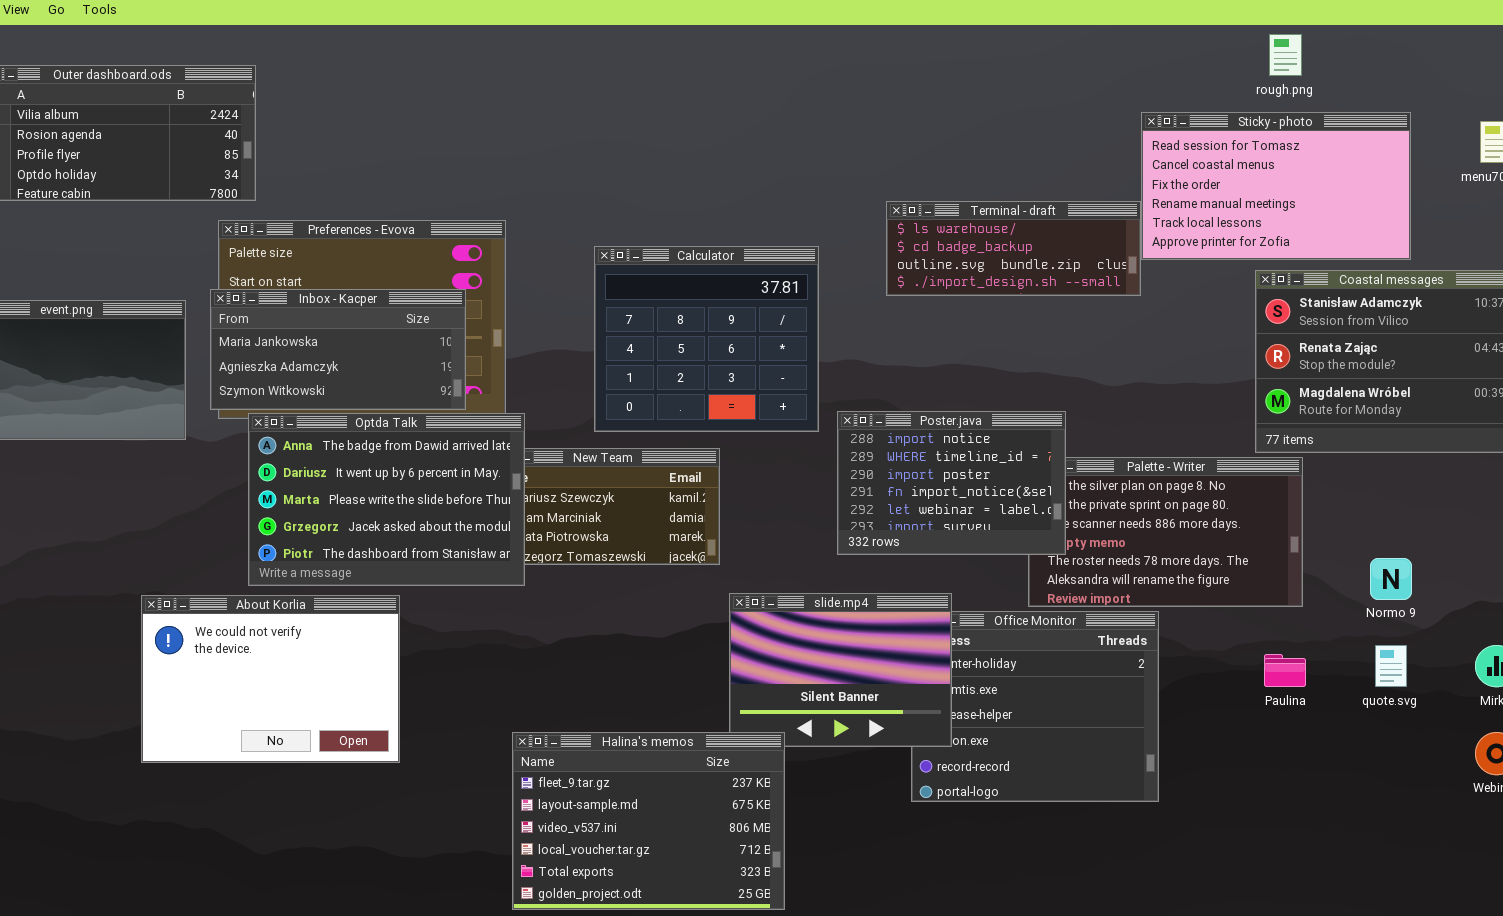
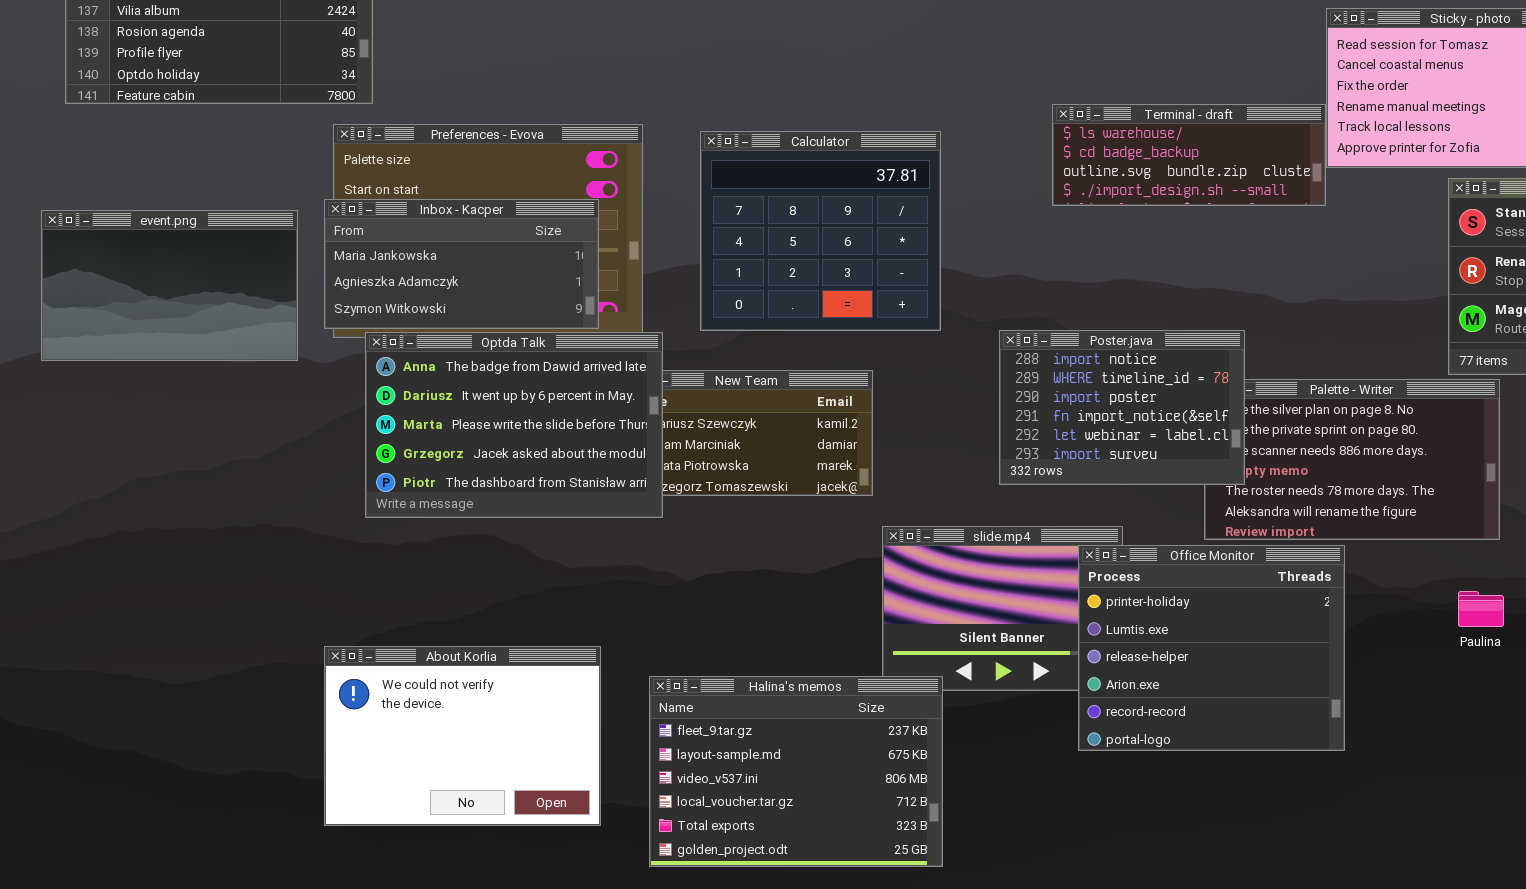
Calculator: [594,246,819,432] -> [700,131,941,331], moved
About Korlia: [141,595,400,763] -> [324,646,601,826], moved
Office Monitor: [911,611,1159,802] -> [1078,545,1345,751], raised

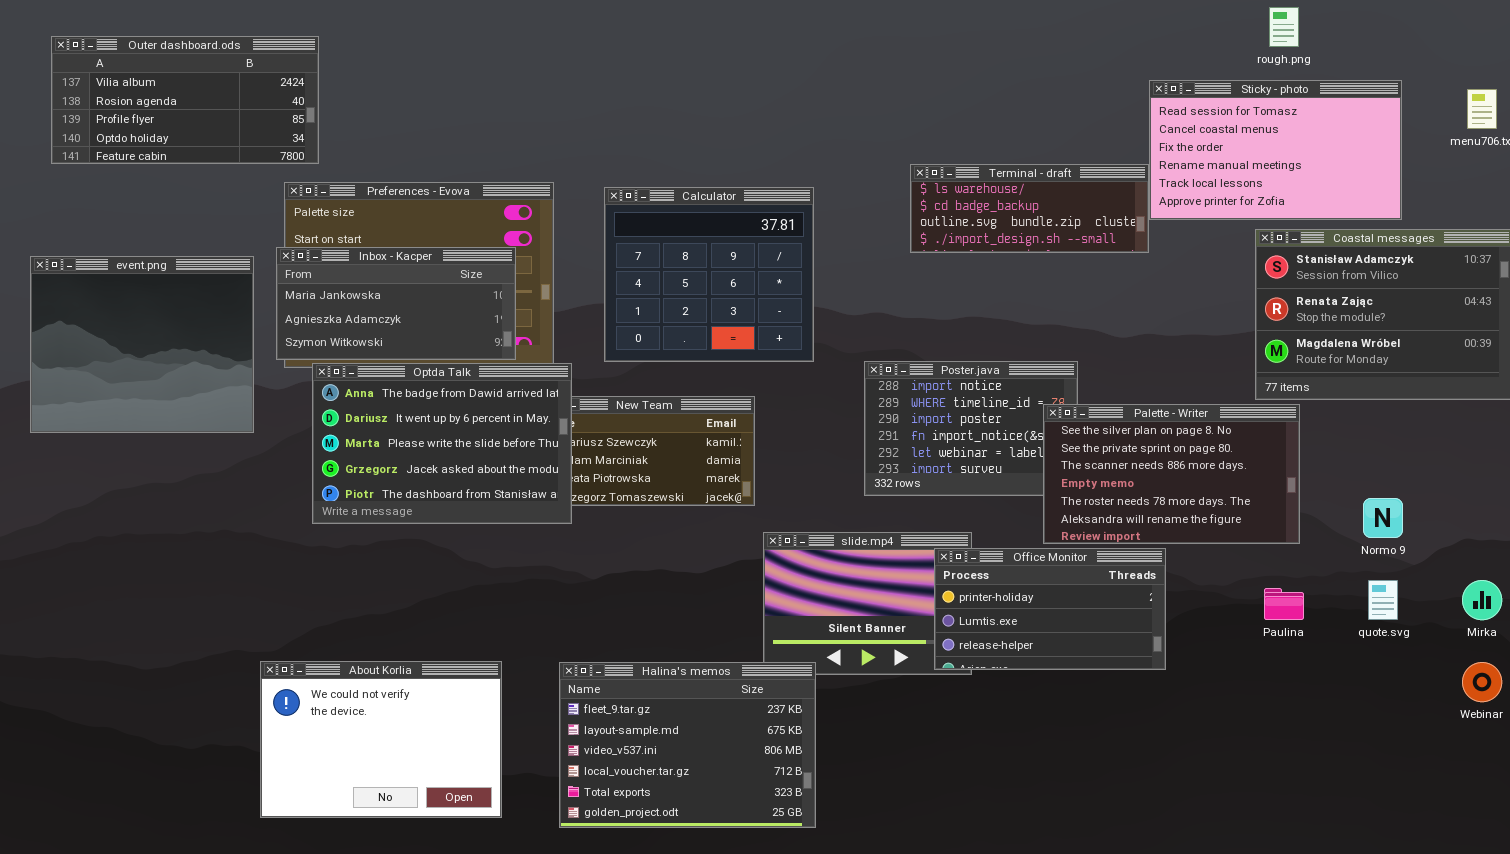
event.png: [41,210,298,361] -> [30,256,254,433], resized
Palette - Writer: [1204,379,1500,540] -> [1043,404,1300,544], raised
Office Monitor: [1078,545,1345,751] -> [934,548,1166,670], resized
About Korlia: [324,646,601,826] -> [260,661,502,818], moved

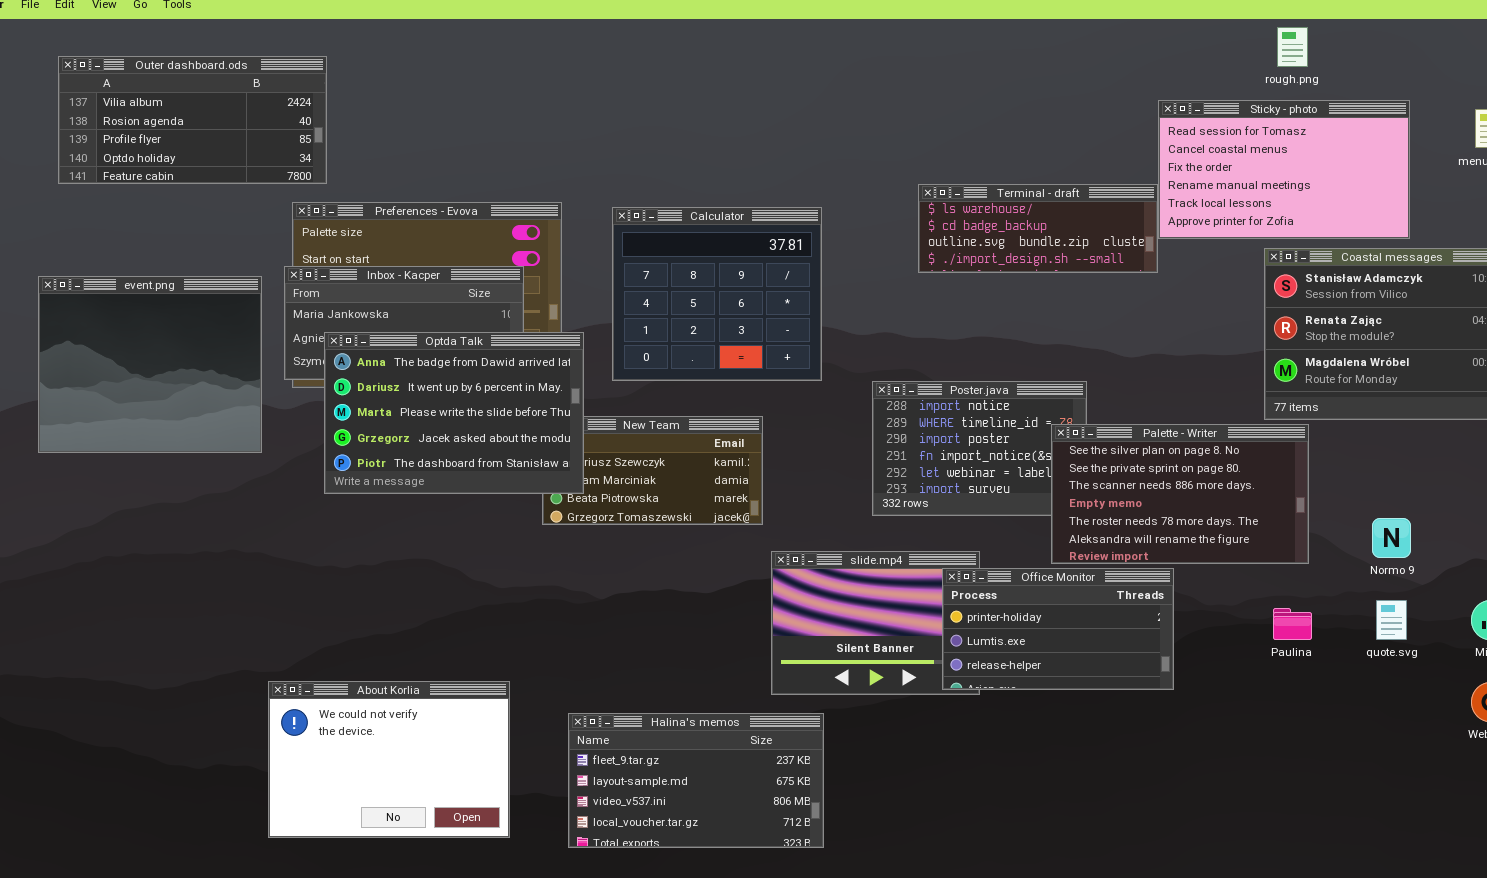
Optda Talk: [312,363,572,524] -> [324,332,584,494], moved
Halina's memos: [559,662,816,828] -> [568,713,824,848], resized

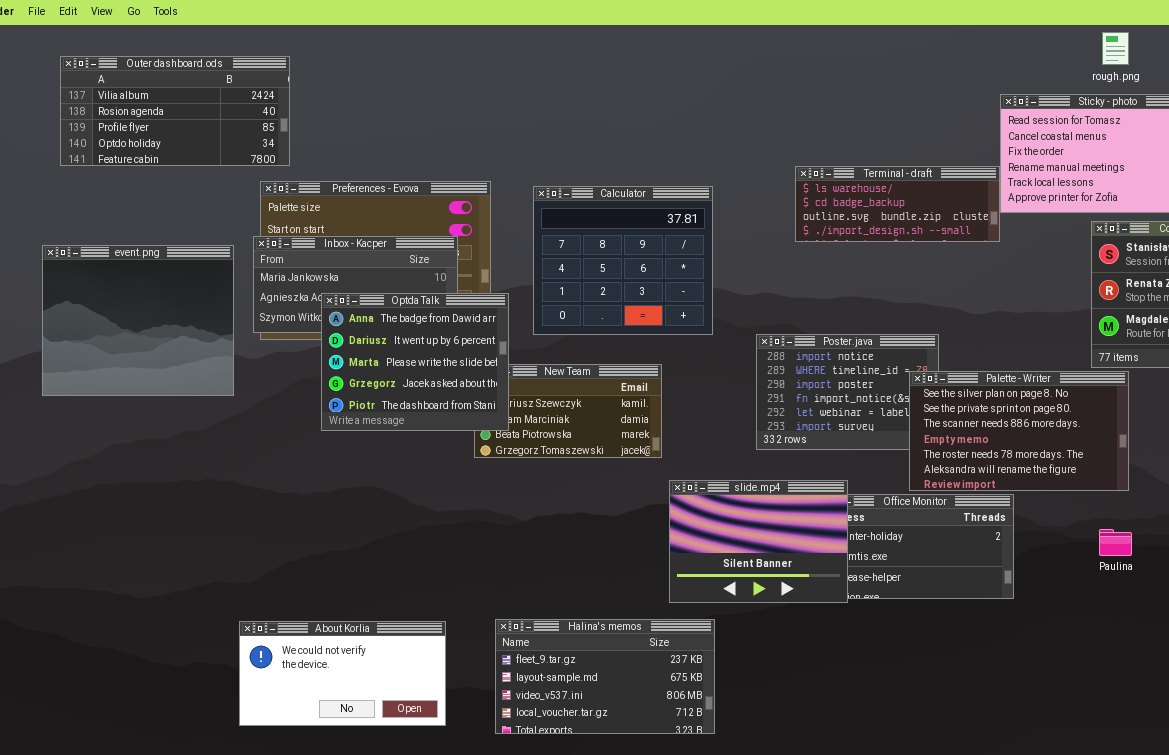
Optda Talk: [324,332,584,494] -> [321,293,509,431], resized
slide.mp4: [771,551,980,695] -> [669,480,848,603], raised
About Korlia: [268,681,510,838] -> [239,621,446,726], resized

